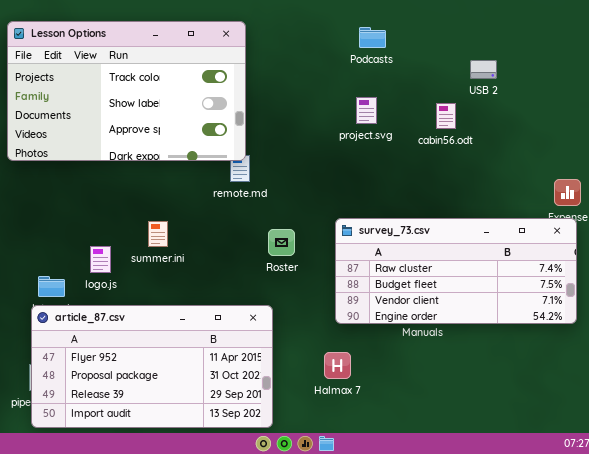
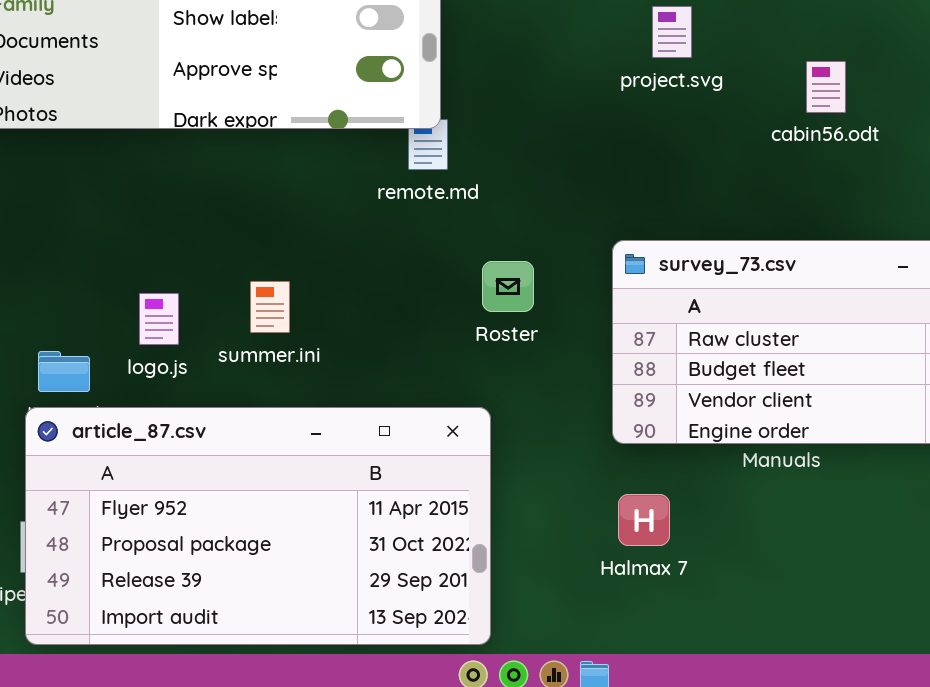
cabin56.odt: [436,103,456,129] -> [806,61,846,113], moved
summer.ini: [148,221,168,247] -> [250,281,290,333], moved
Halmax 7: [324,352,351,379] -> [618,494,670,546], moved

